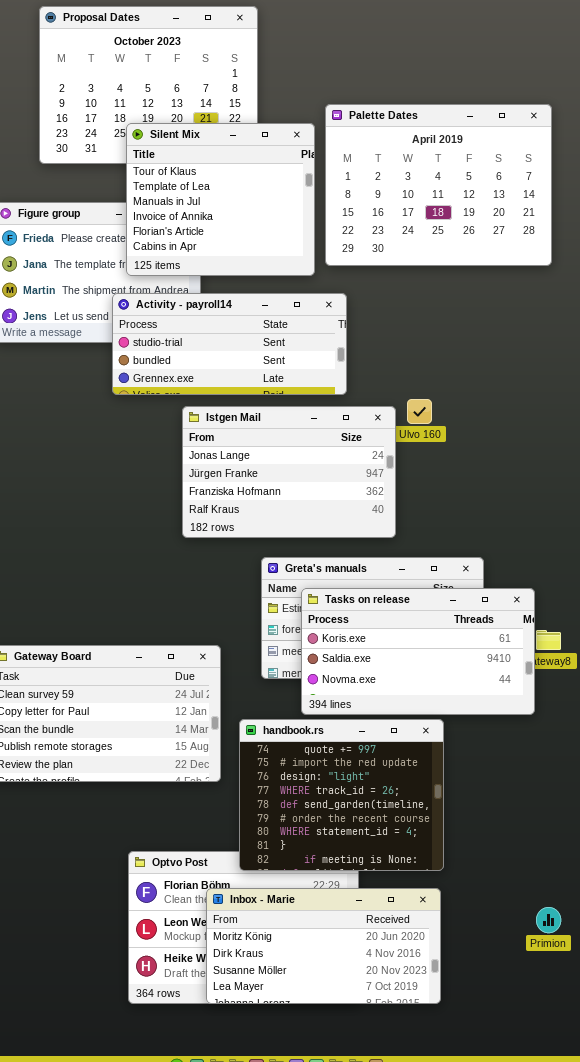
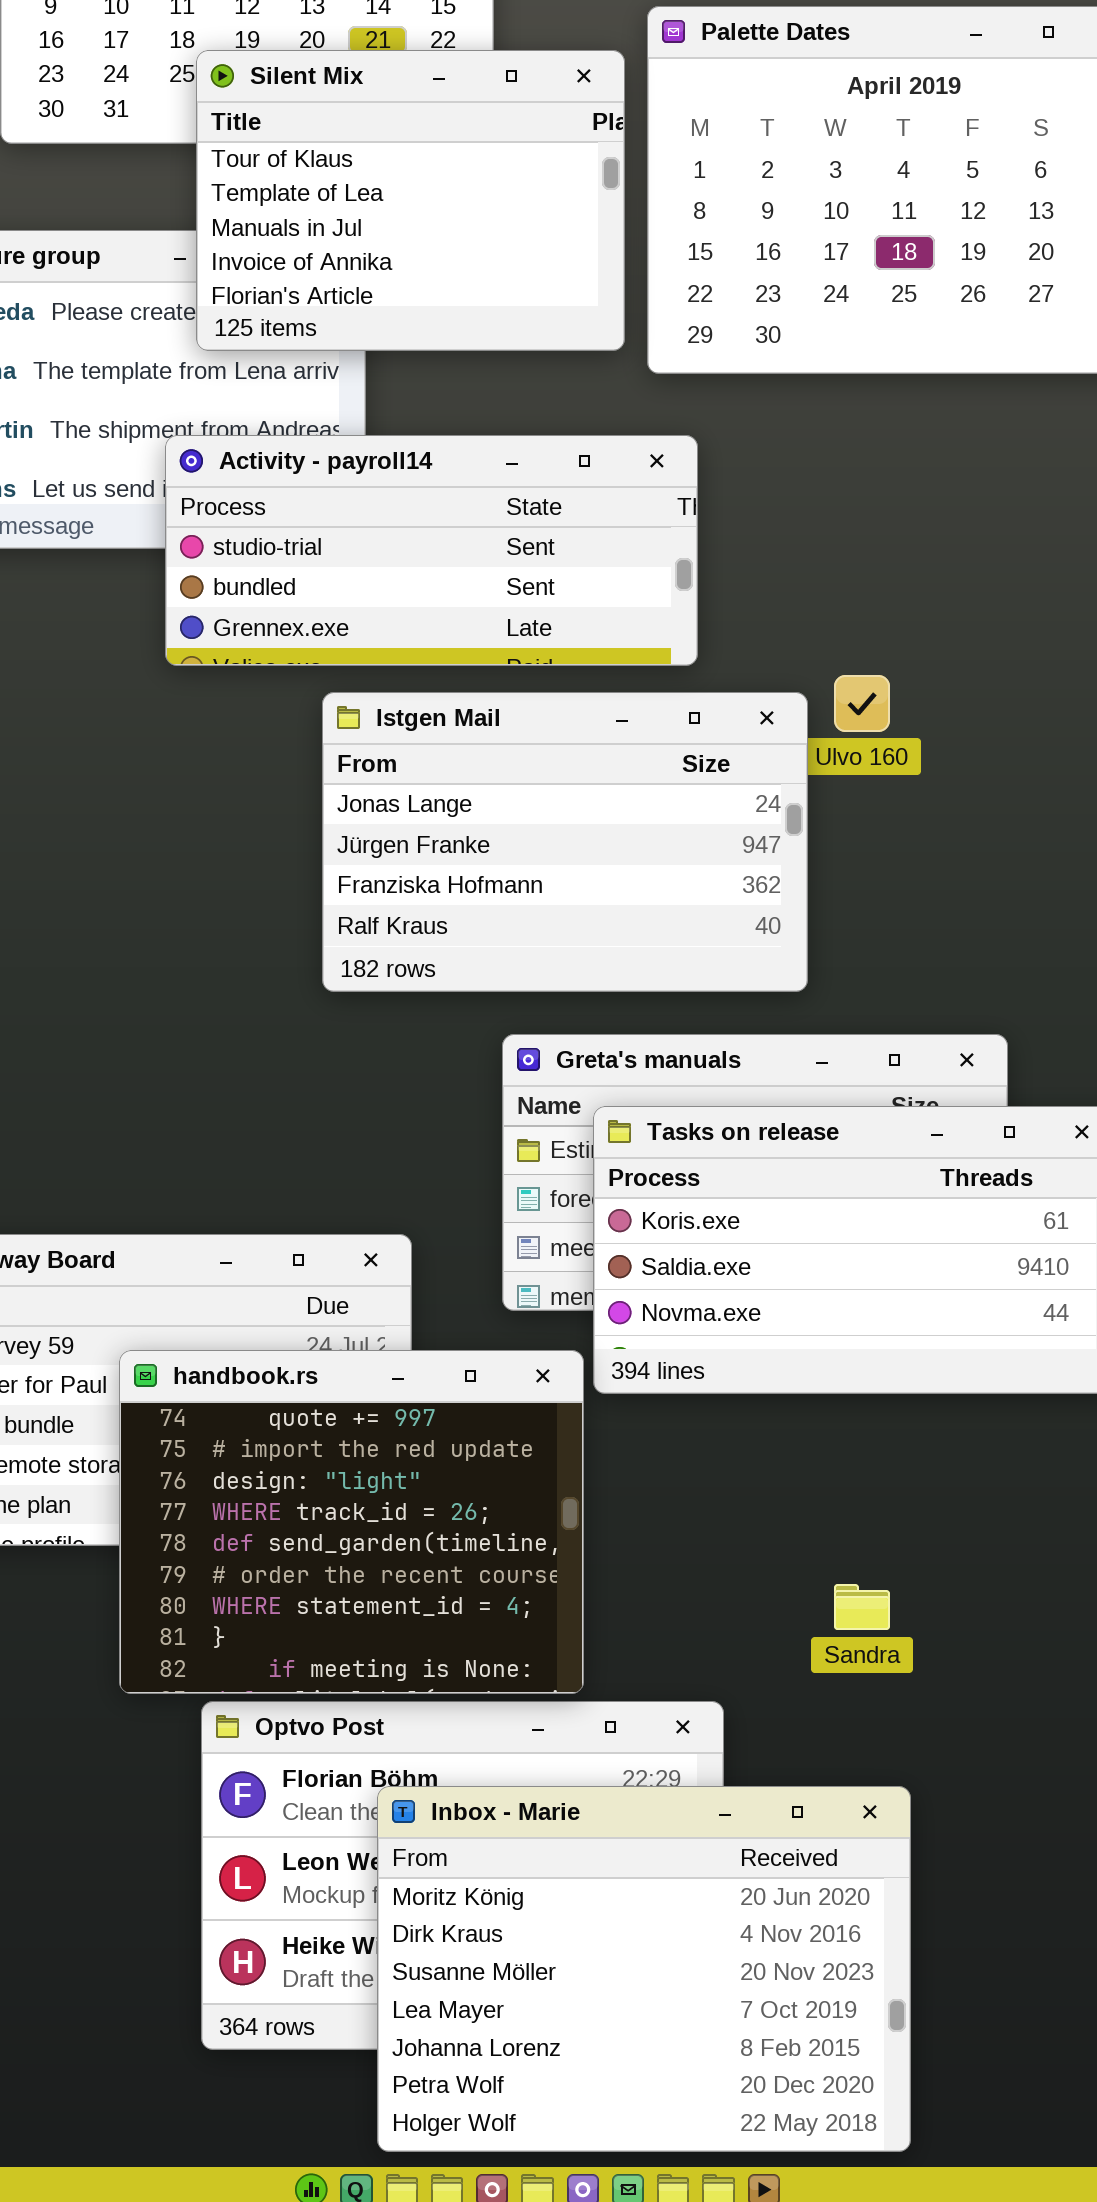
Silent Mix: [126,123,315,276] -> [196,50,625,351], resized
handbook.rs: [239,719,444,871] -> [119,1350,584,1694], moved
Inbox - Marie: [206,888,441,1004] -> [377,1786,911,2152], resized

